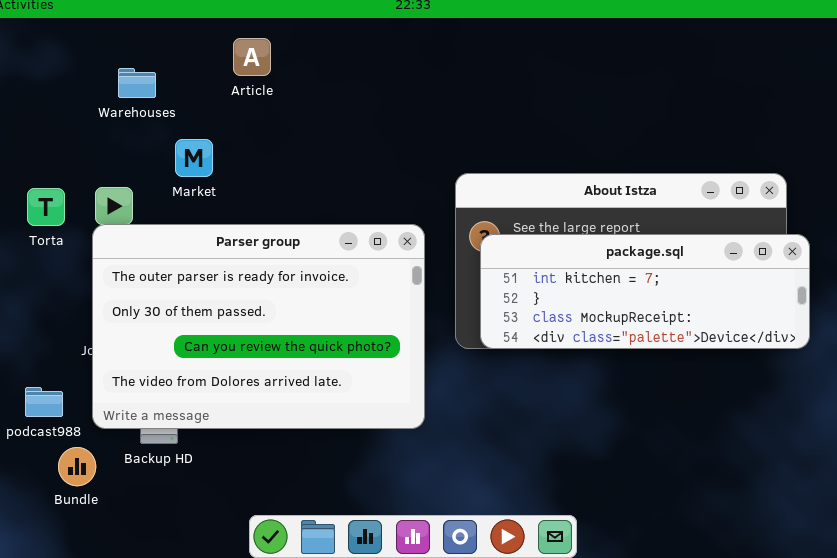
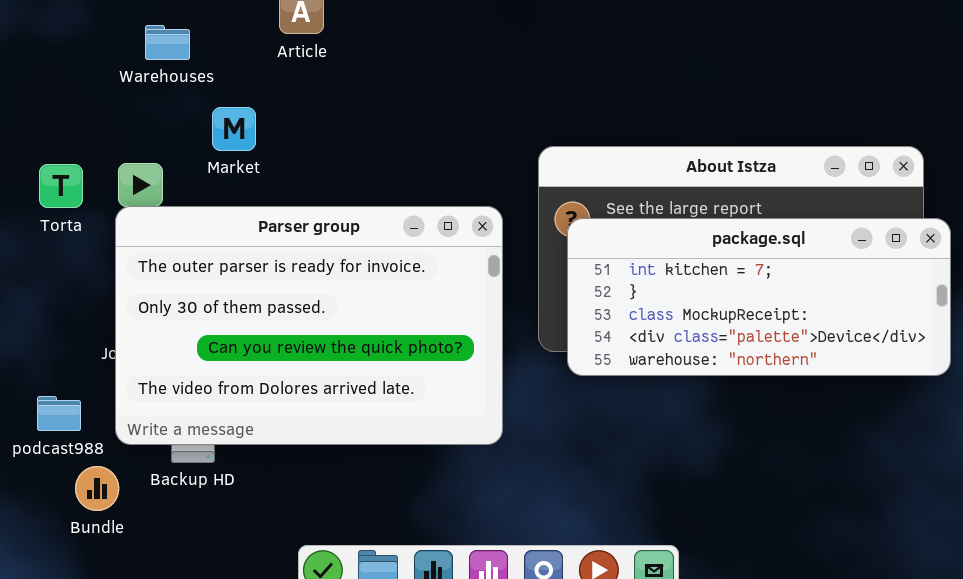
package.sql: [480,234,810,349] -> [567,218,951,376], resized

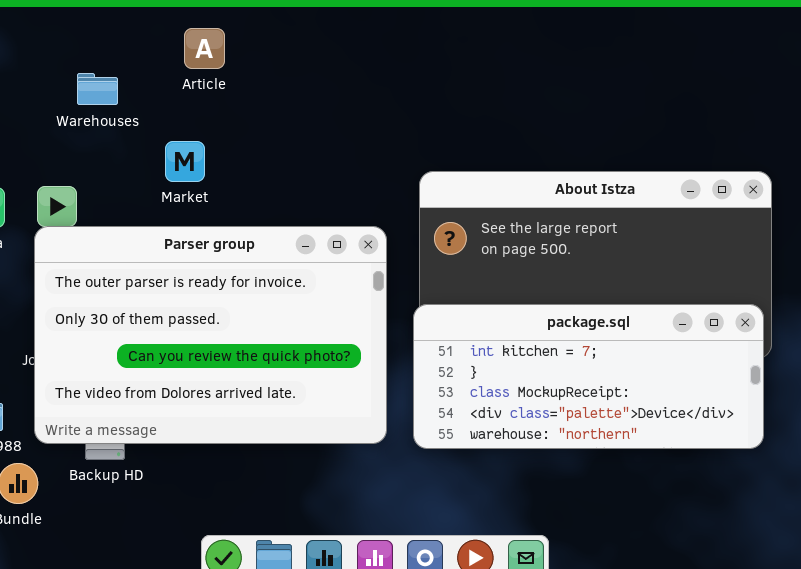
Warehouses: [145,25,190,60] -> [77,73,118,105], moved
Market: [212,107,256,151] -> [165,141,205,182], moved
package.sql: [567,218,951,376] -> [413,304,764,449], moved

